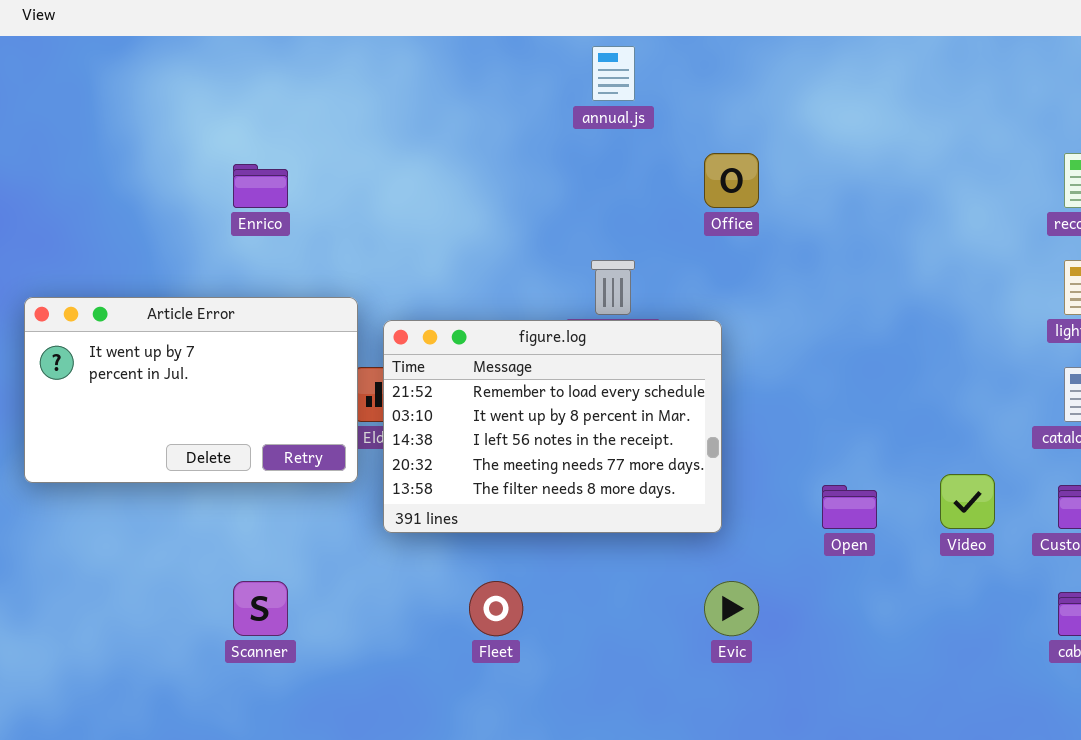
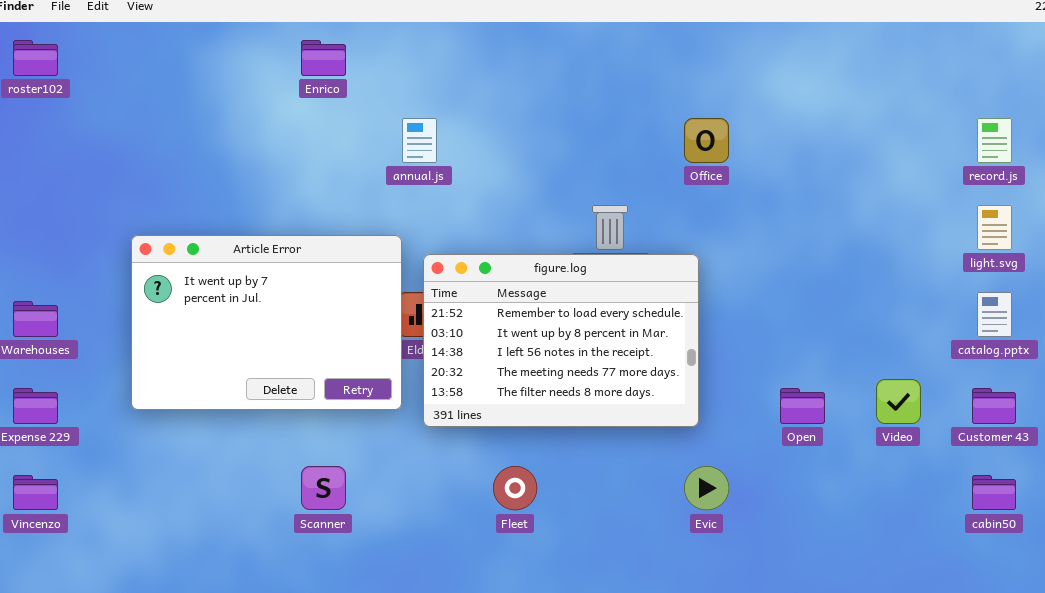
annual.js: [592,46,635,101] -> [402,118,437,163], moved
Enrico: [233,164,288,208] -> [301,40,346,76], moved
Article Error: [24,297,358,483] -> [131,235,402,410], resized

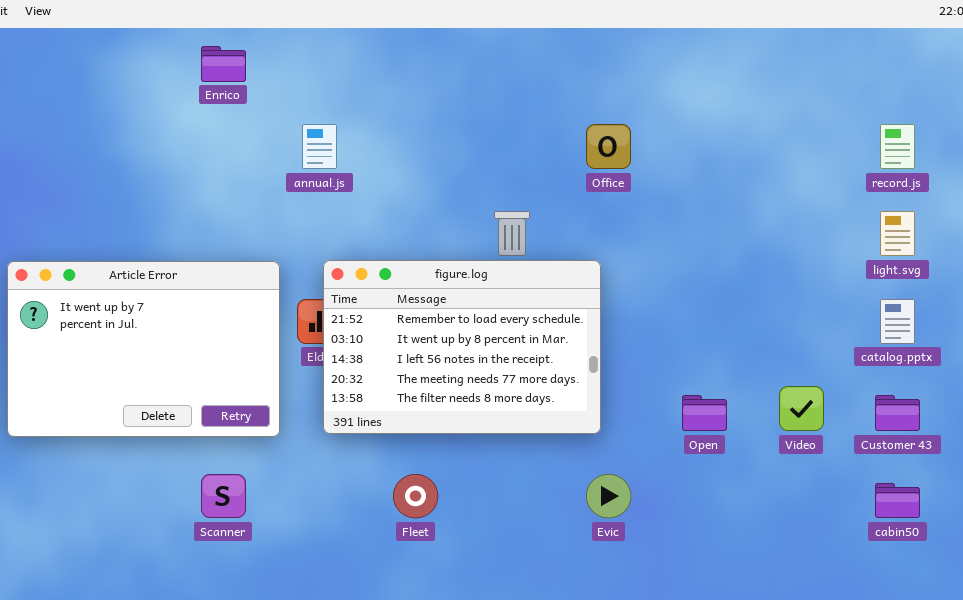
Article Error: [131,235,402,410] -> [7,261,280,437], moved

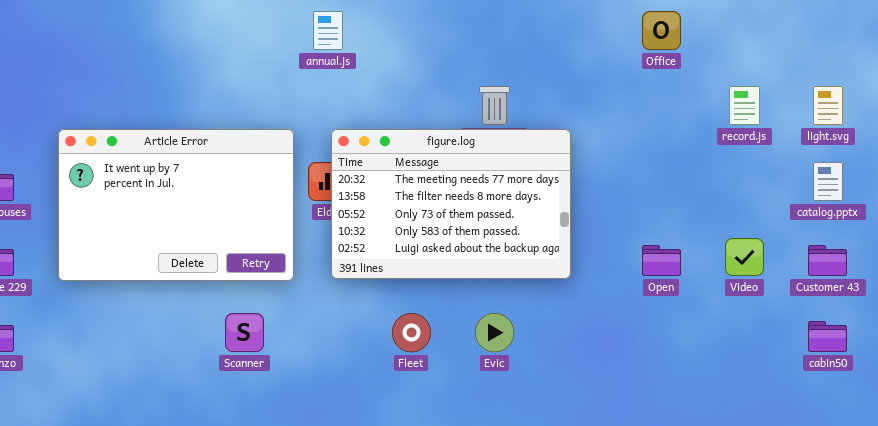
Office: [586,124,631,169] -> [642,11,681,50], moved
record.js: [880,124,915,169] -> [729,86,760,125], moved
figure.log: [323,260,601,434] -> [331,129,571,279], scrolled down 3 rows
Evic: [586,474,631,518] -> [475,313,514,352], moved

